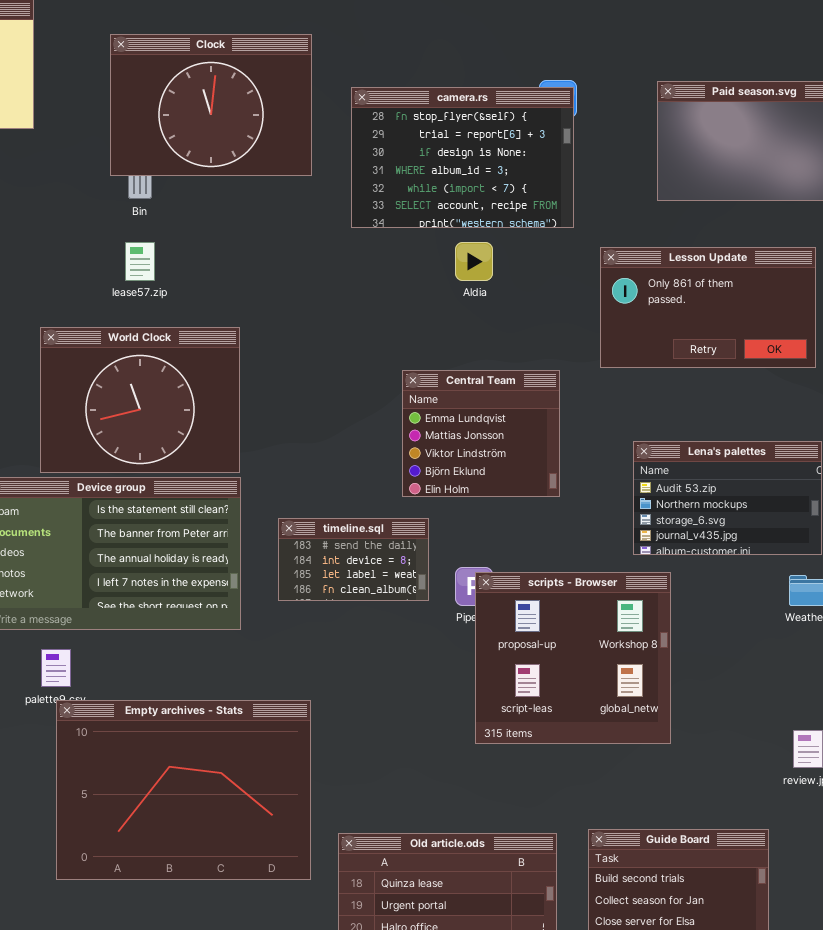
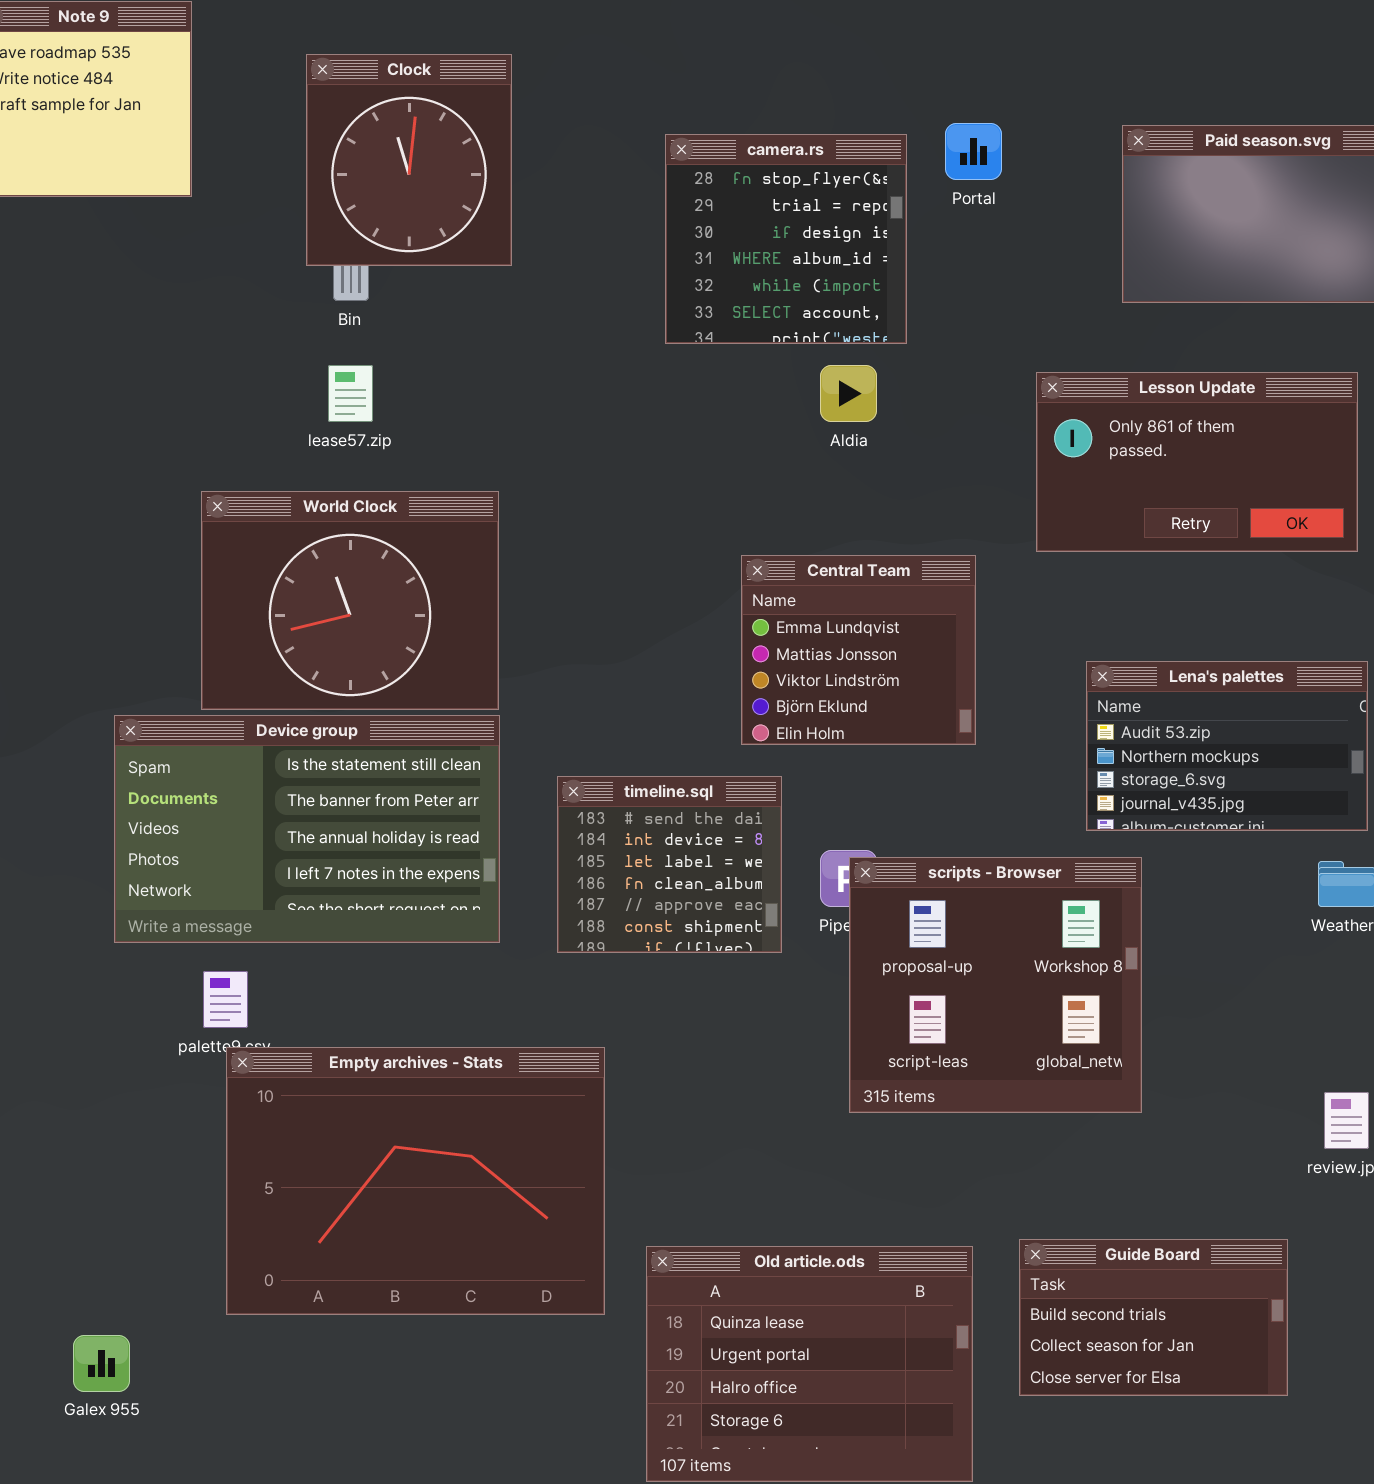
Clock: [110,34,312,176] -> [306,54,512,266], resized
camera.rs: [351,87,574,228] -> [665,134,907,344], resized
timeline.sql: [278,518,429,601] -> [557,776,782,953], resized

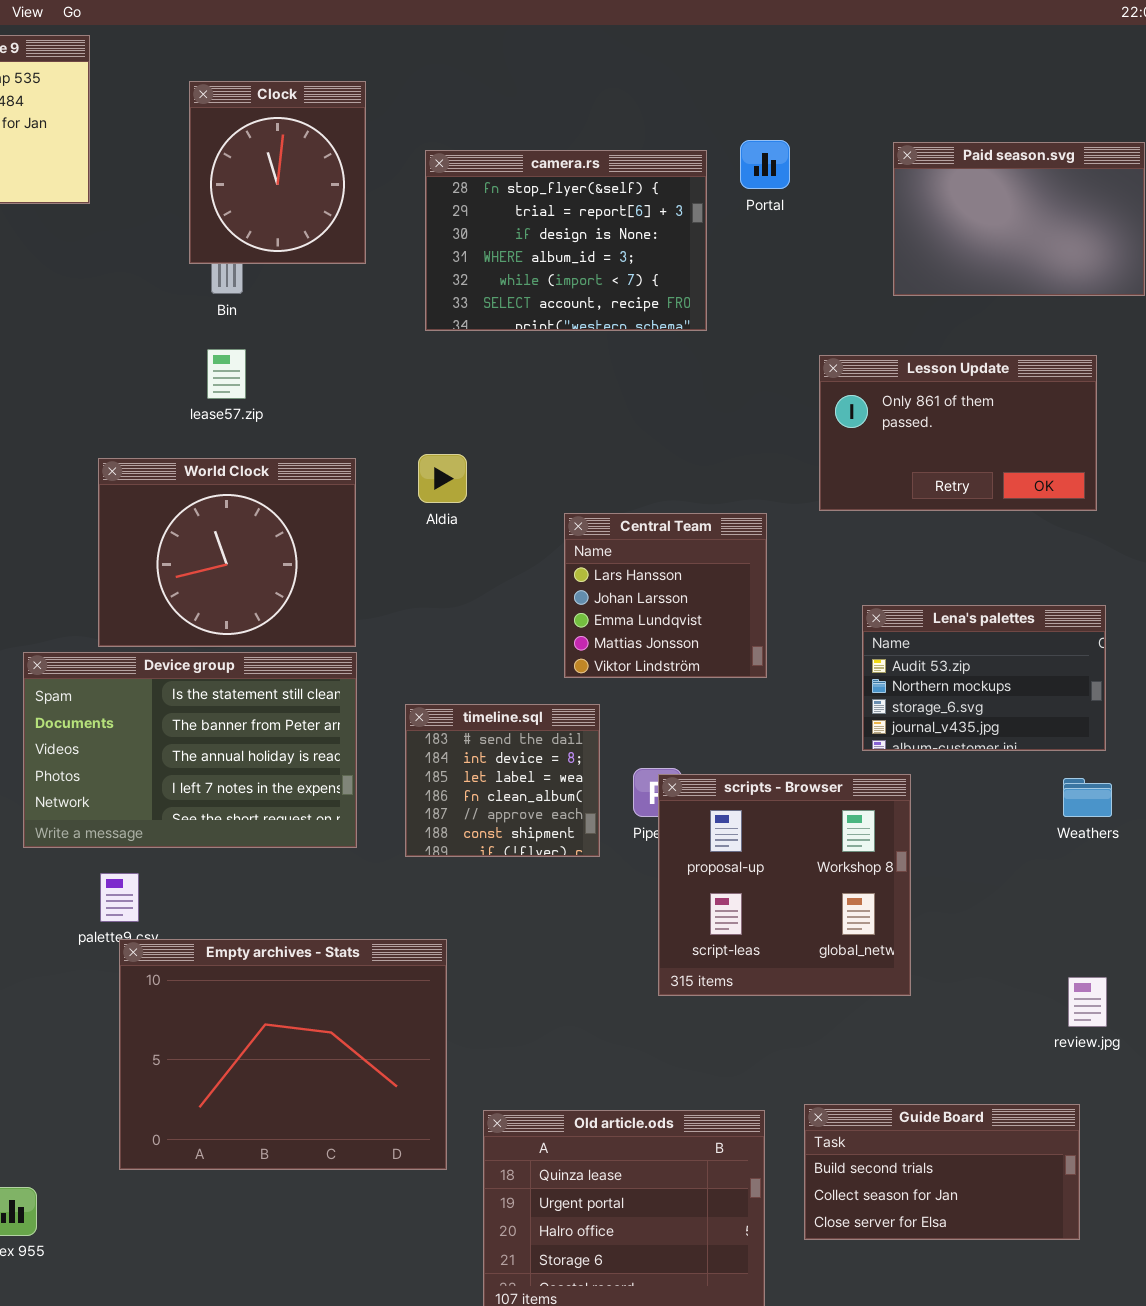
camera.rs: [665,134,907,344] -> [425,150,707,331], resized
Aldia: [820,365,877,422] -> [418,454,467,503], moved
Central Team: [741,555,976,745] -> [564,513,767,678], scrolled up 2 rows
Guide Board: [1019,1239,1288,1396] -> [804,1104,1080,1240], resized

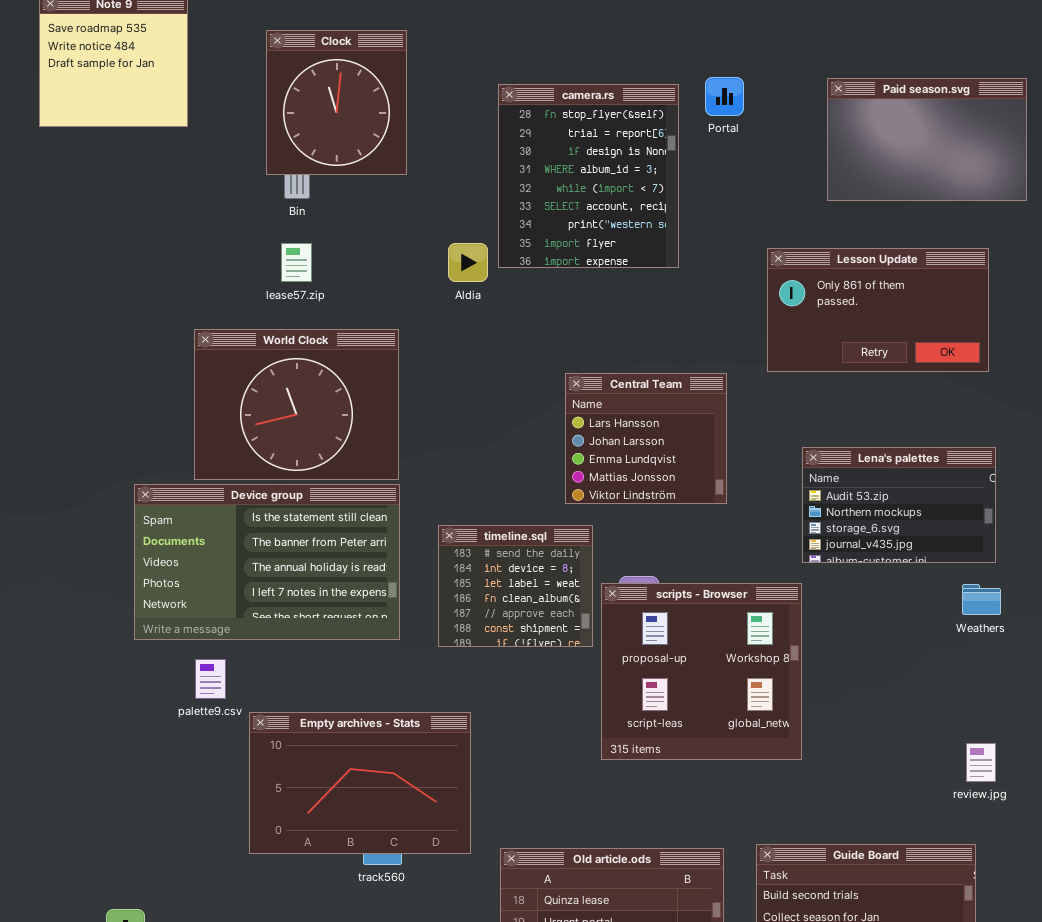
camera.rs: [425,150,707,331] -> [498,84,679,268], resized
Aldia: [418,454,467,503] -> [448,243,488,282], moved
scripts - Browser: [658,774,911,996] -> [601,583,802,760], moved
Empty archives - Stats: [119,939,447,1170] -> [249,712,471,854], resized

